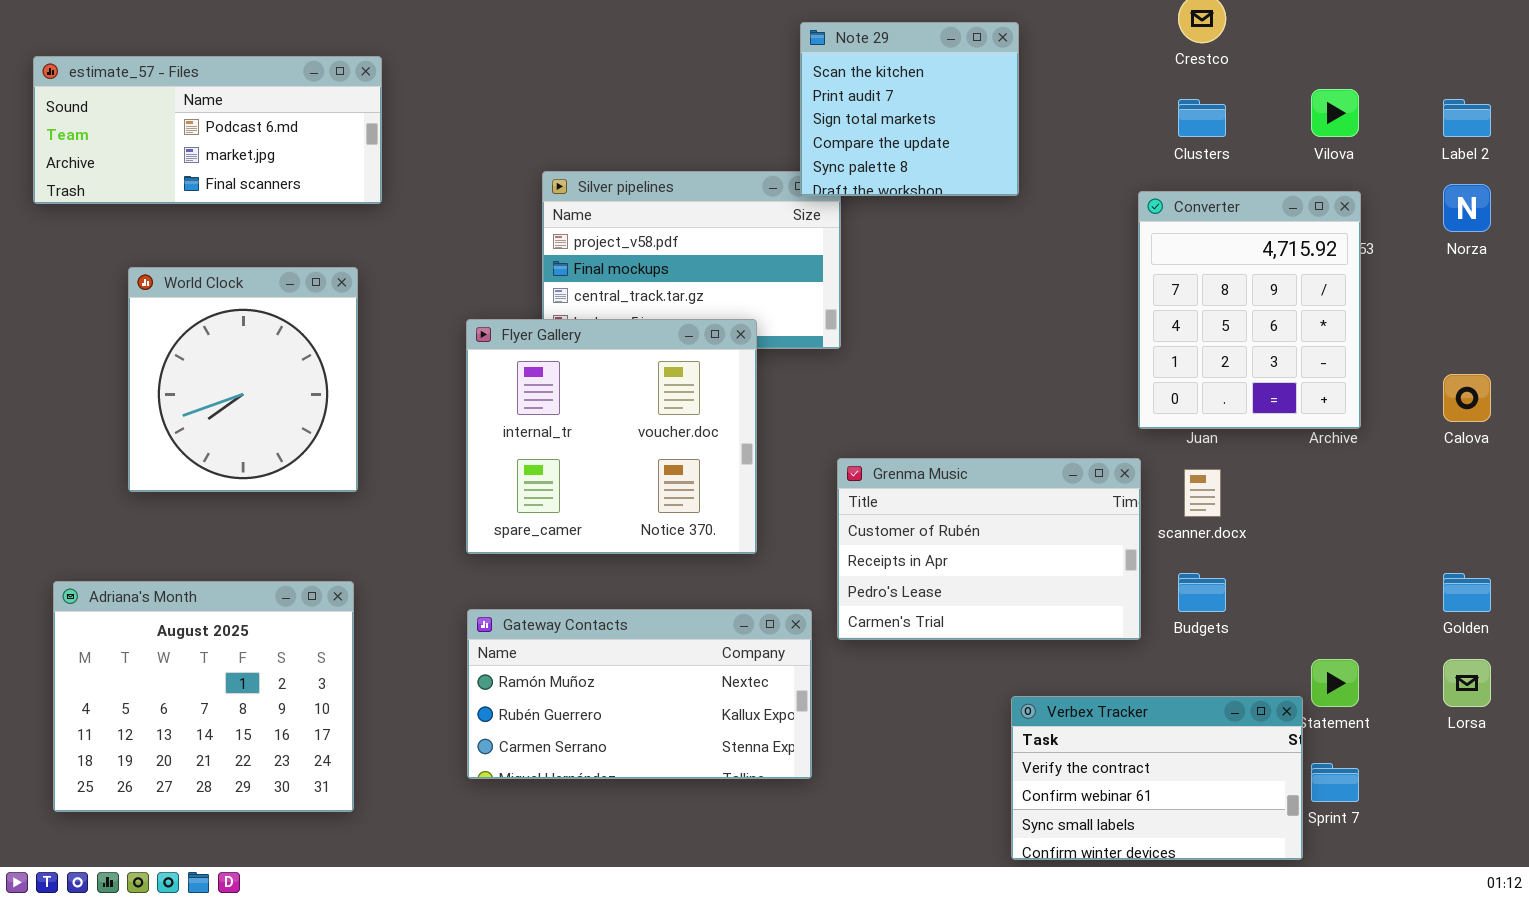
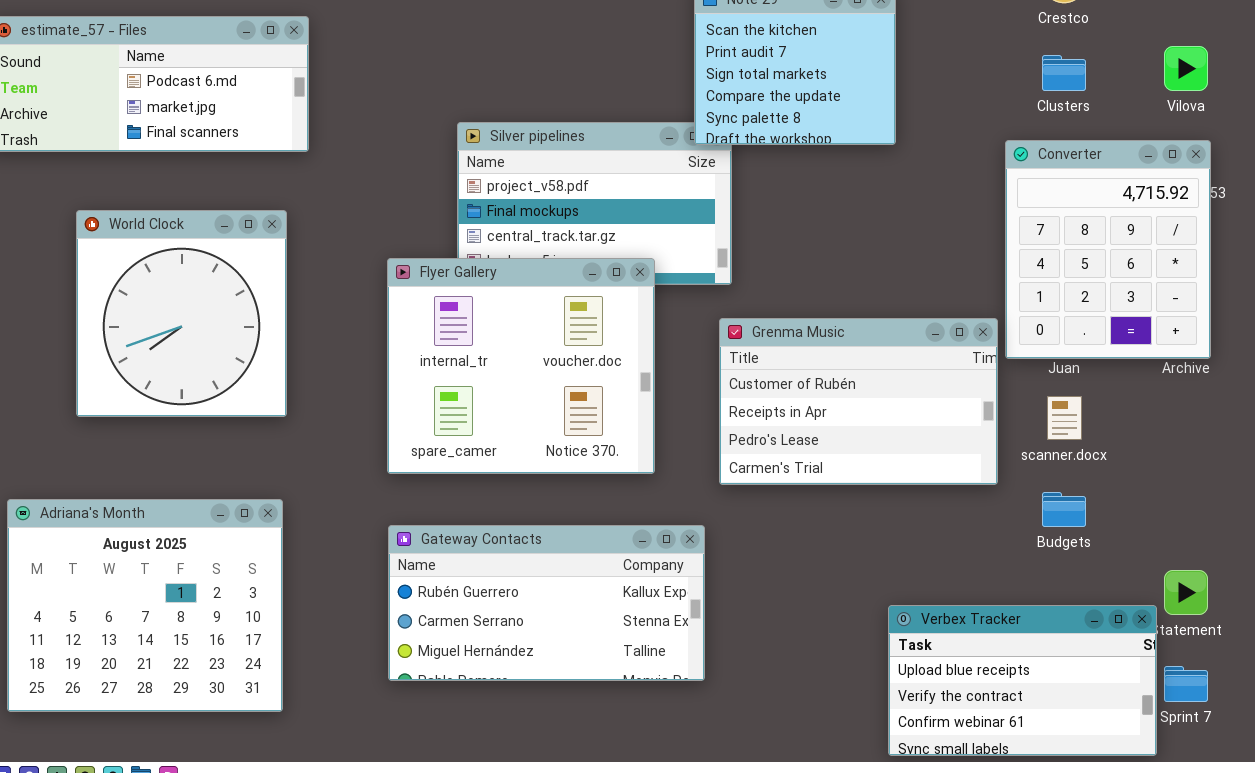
Grenma Music: [837,458,1141,640] -> [719,318,998,485], moved
Gateway Contacts: [467,609,812,779] -> [388,525,705,681], scrolled down 1 row
Verbex Tracker: [1011,696,1303,860] -> [888,605,1157,756], scrolled up 1 row

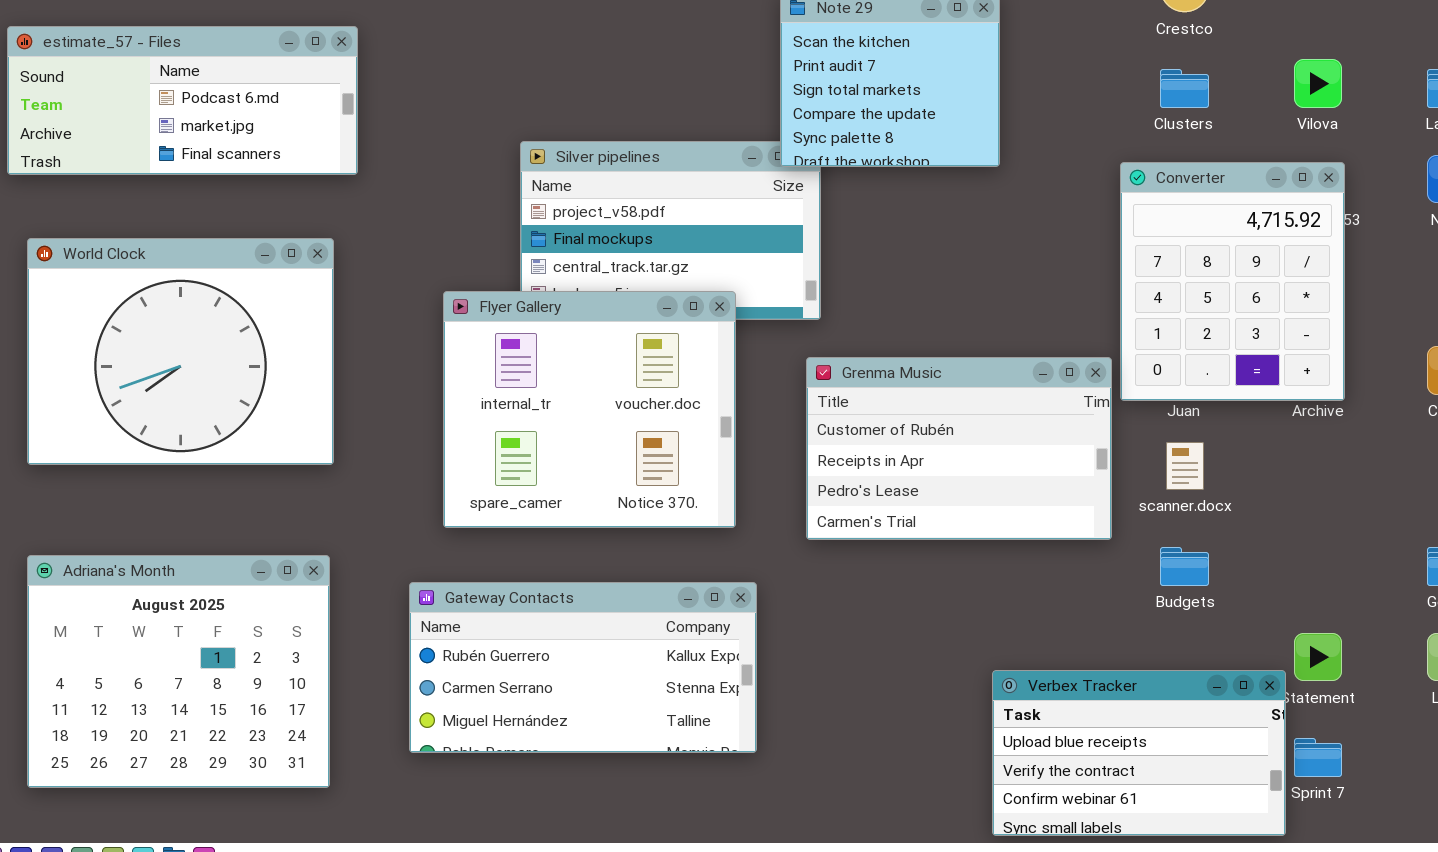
World Clock: [76,210,287,417] -> [27,238,334,465], resized
Gateway Contacts: [388,525,705,681] -> [409,582,757,753], moved

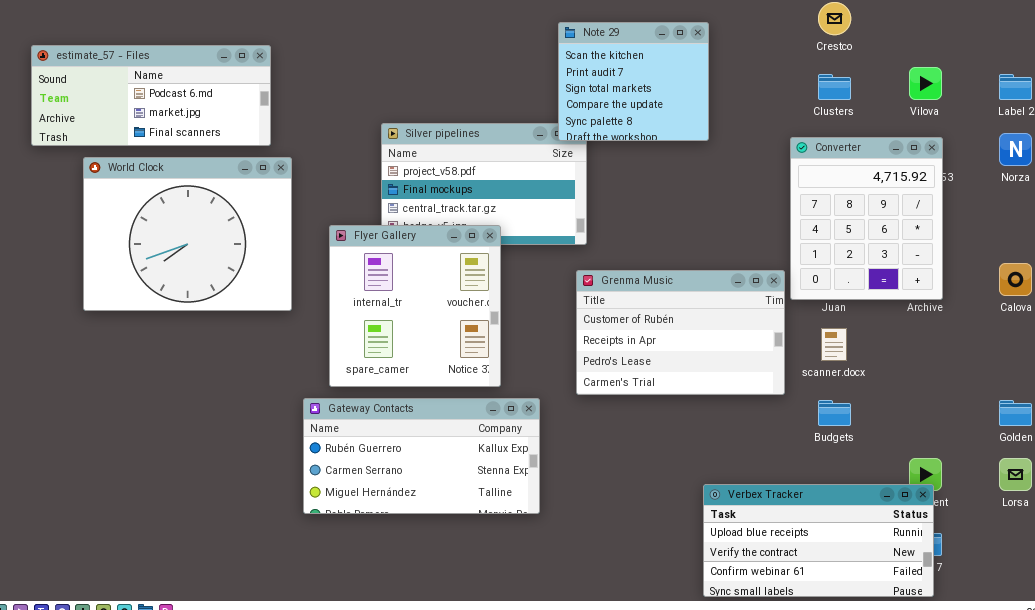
World Clock: [27,238,334,465] -> [83,157,292,311], moved
Flyer Gallery: [443,291,736,528] -> [329,225,501,387], resized
Adriana's Month: [27,555,330,788] -> none, closed
Gateway Contacts: [409,582,757,753] -> [303,398,540,514], moved
Verbex Tracker: [992,670,1286,836] -> [703,484,934,597], resized

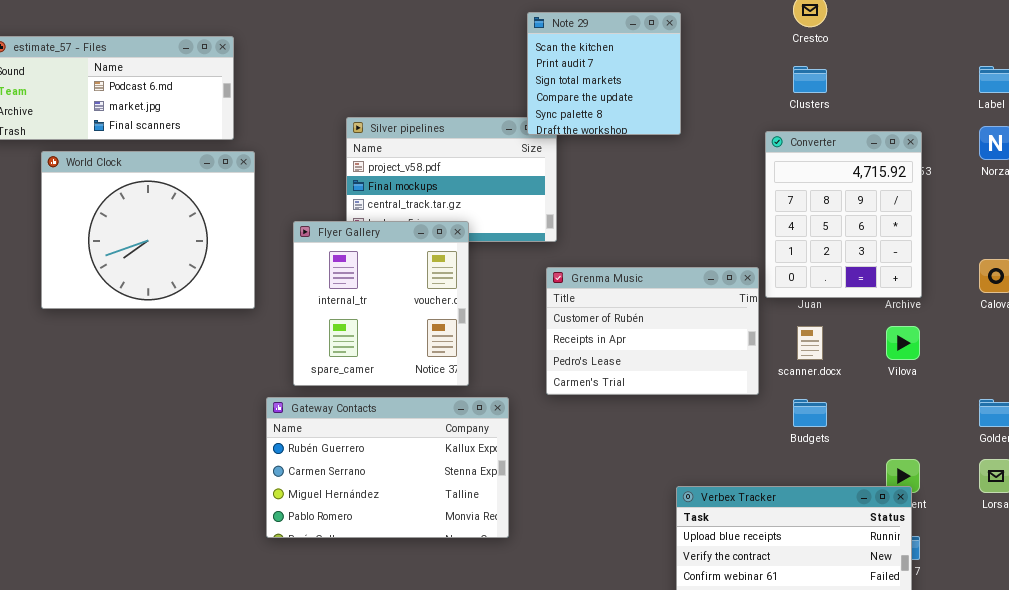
Vilova: [909,67,942,100] -> [886,326,920,360], moved
Gateway Contacts: [303,398,540,514] -> [266,397,509,538], resized

